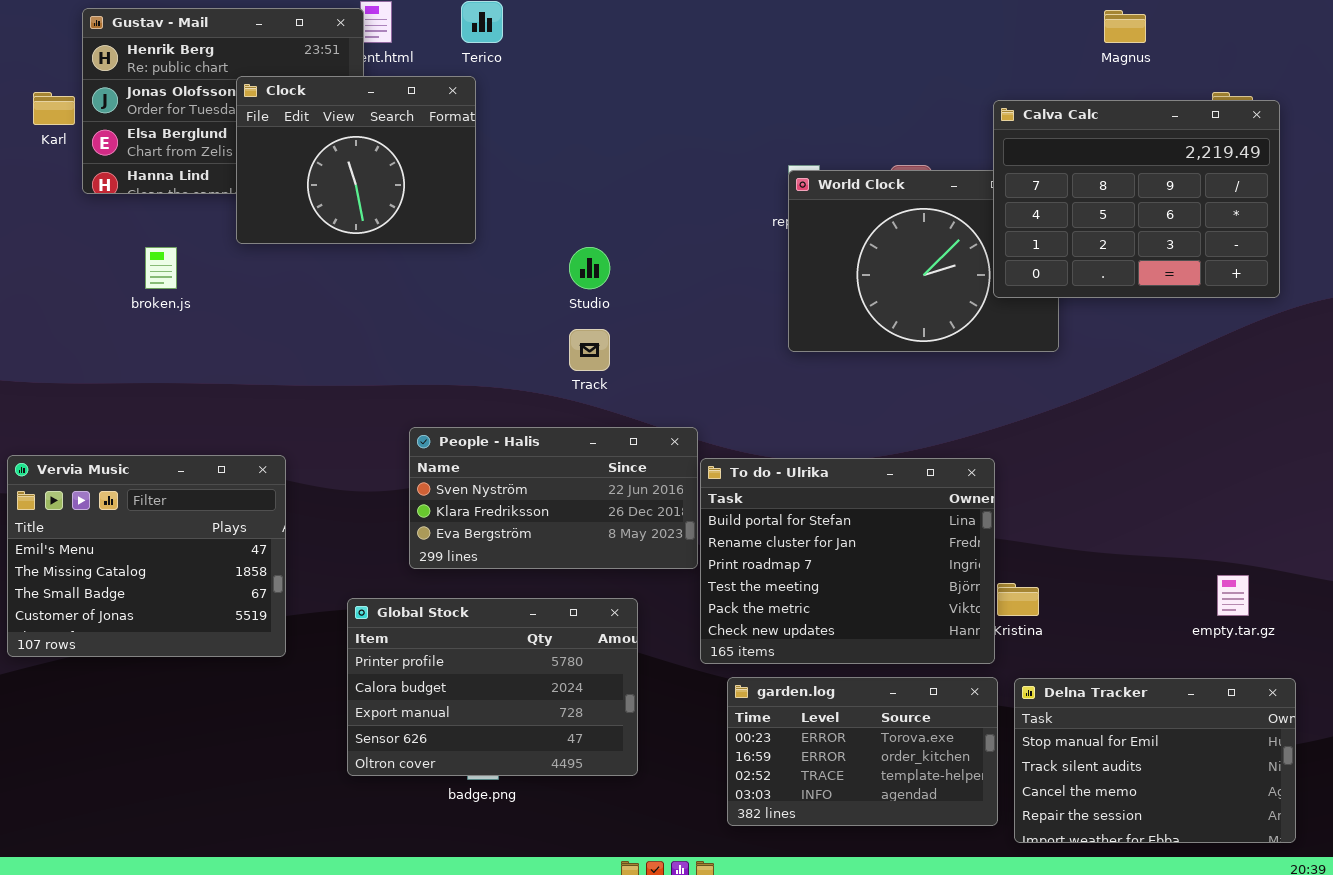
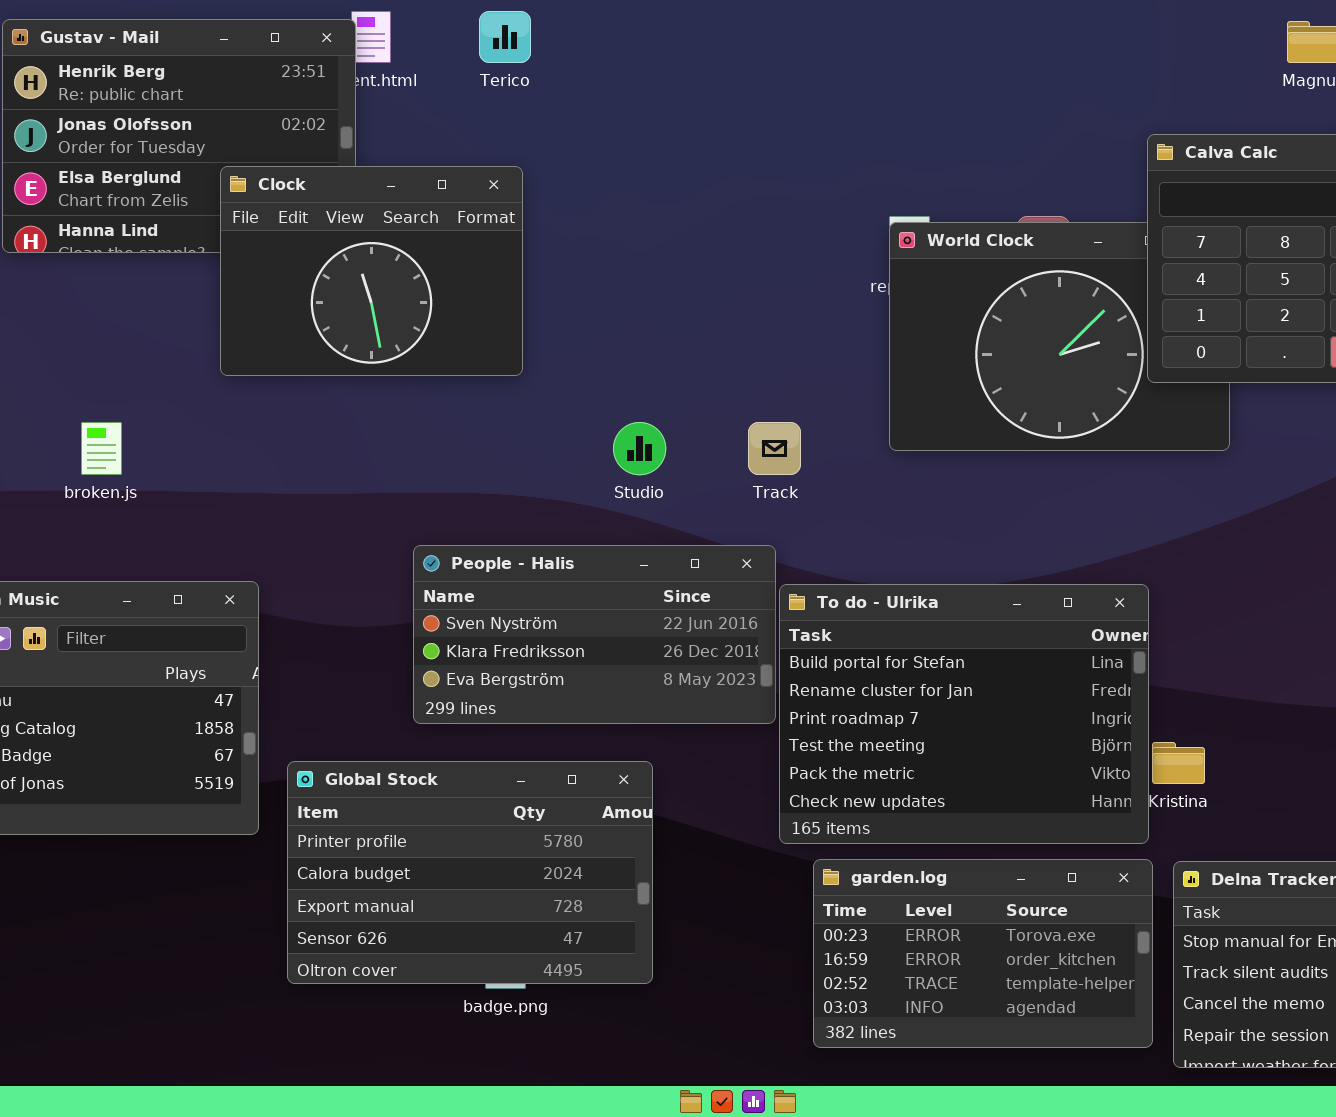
Clock: [236,76,476,244] -> [220,166,523,376], moved
broken.js: [145,247,177,289] -> [81,422,122,475], moved
Studio: [569,247,610,289] -> [613,422,666,475], moved
Track: [569,329,610,371] -> [748,422,801,475], moved
Global Stock: [347,598,638,776] -> [287,761,653,984], moved

